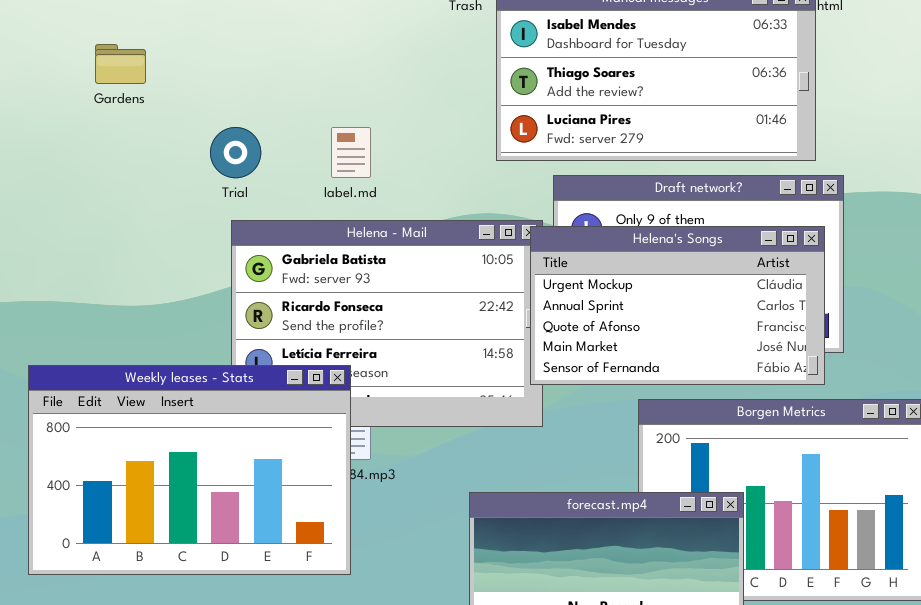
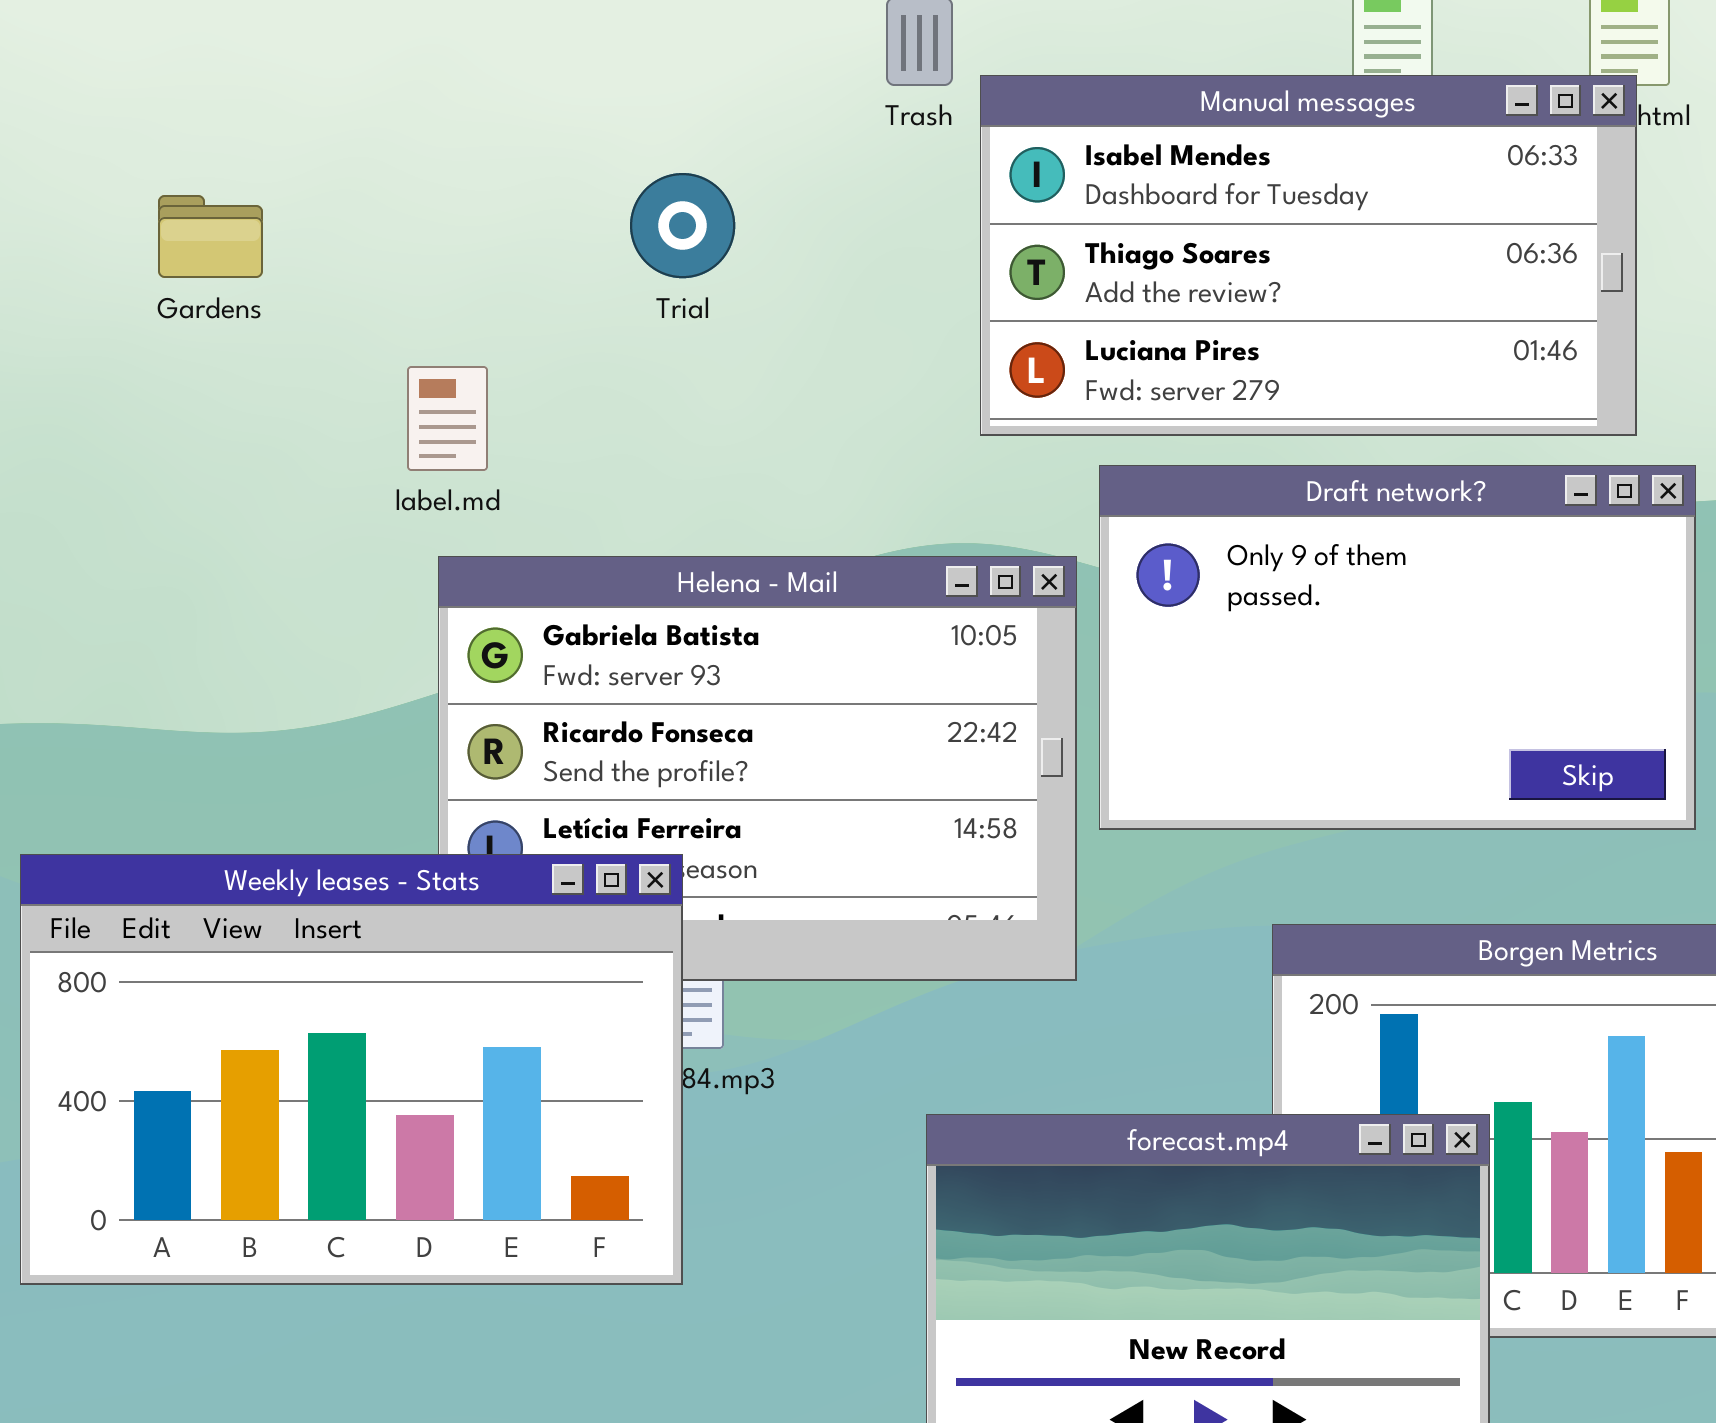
Trial: [210,127,261,178] -> [630,173,735,278], moved
label.md: [331,127,371,178] -> [407,366,488,471], moved
Helena's Songs: [530,226,825,385] -> none, closed

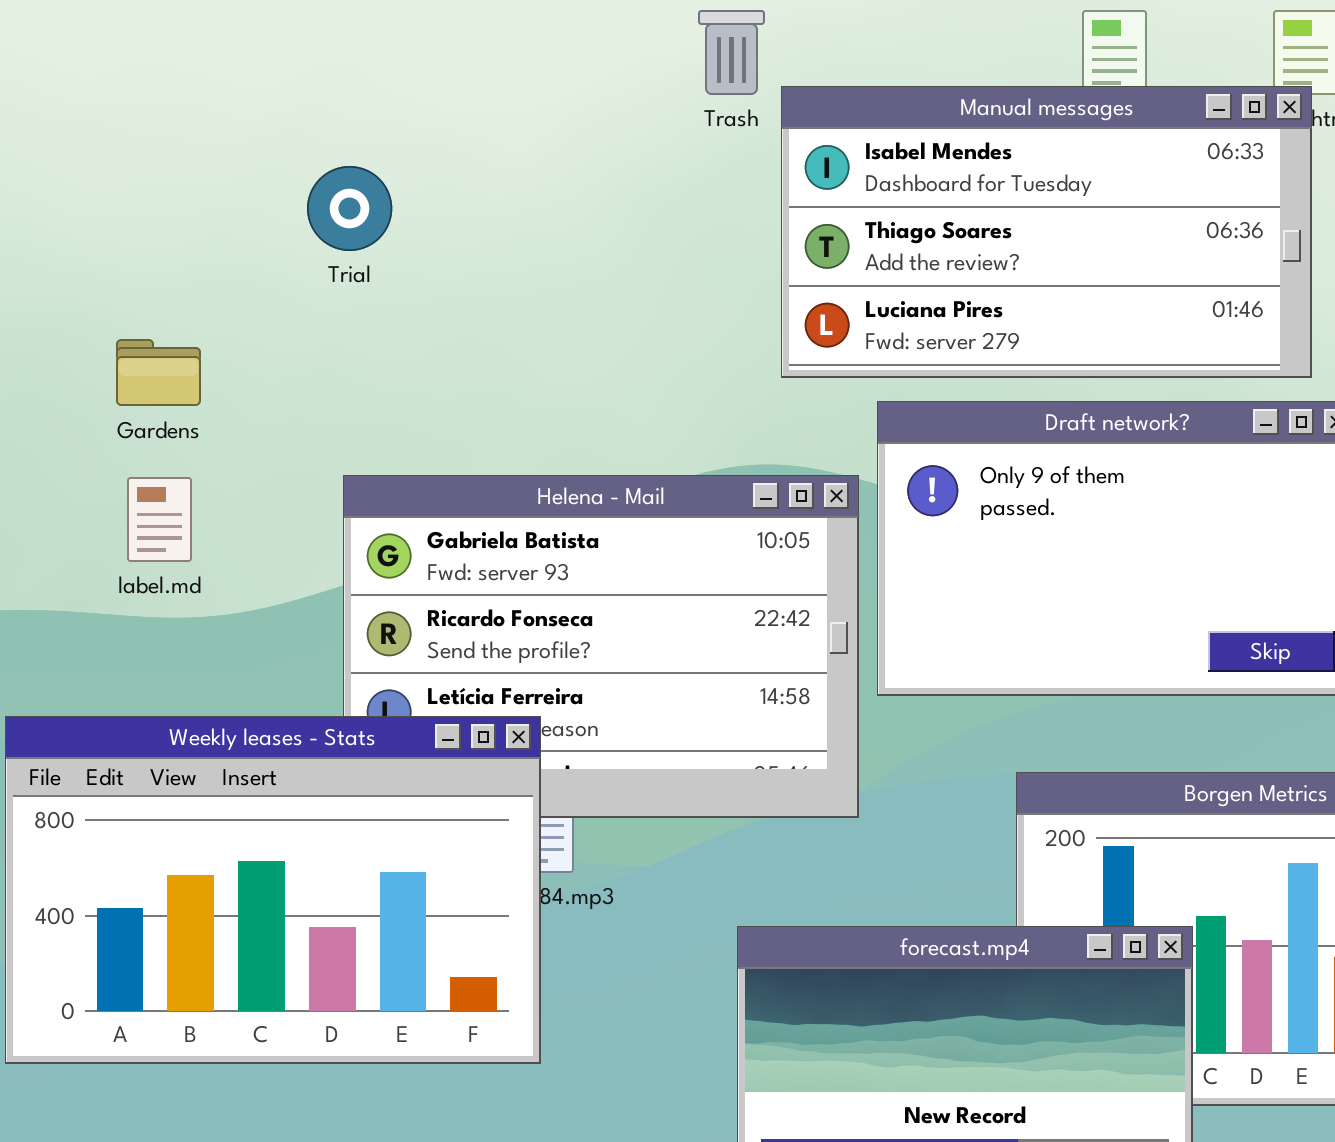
Trial: [630,173,735,278] -> [307,166,392,251], moved
Gardens: [158,195,263,278] -> [116,339,201,406], moved
label.md: [407,366,488,471] -> [127,477,192,562], moved

